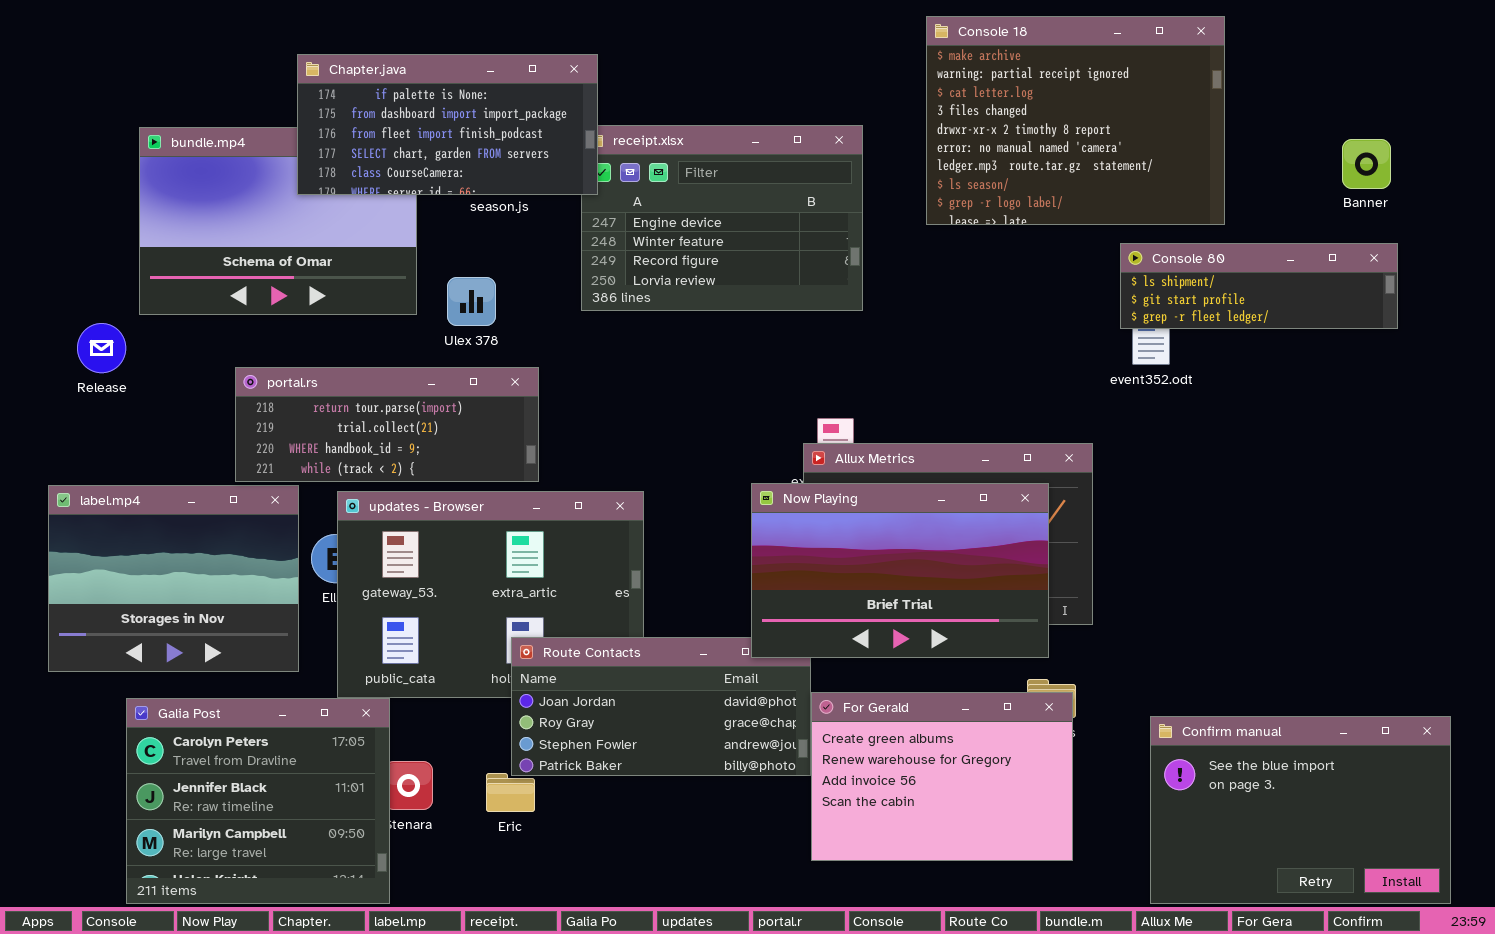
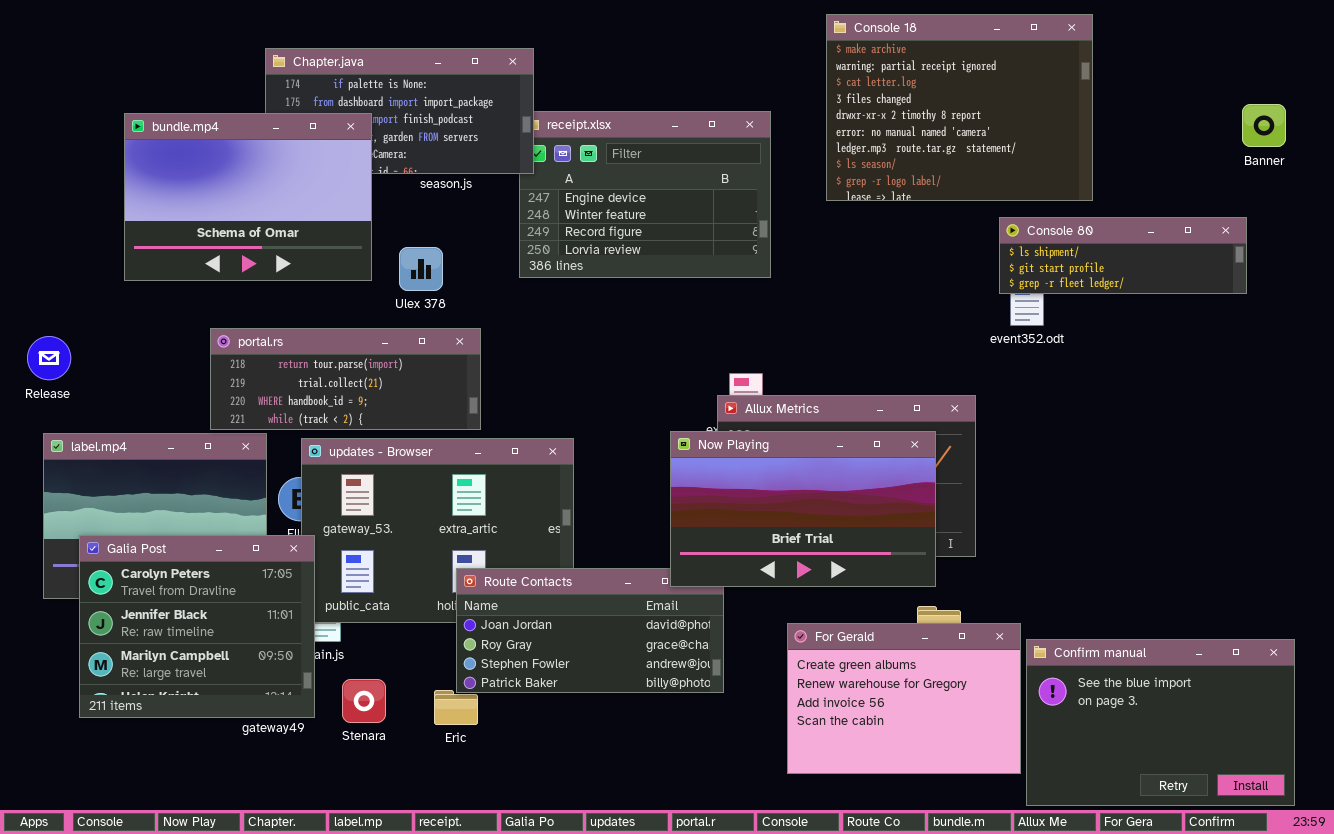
bundle.mp4: [139,127,417,315] -> [124,113,372,281], raised
Banner: [1342,139,1391,189] -> [1242,104,1286,147], moved
Release: [77,323,126,373] -> [27,336,71,380], moved
For Gerald: [811,692,1073,861] -> [787,623,1021,774], moved
Galia Post: [126,698,390,904] -> [79,535,315,718], moved

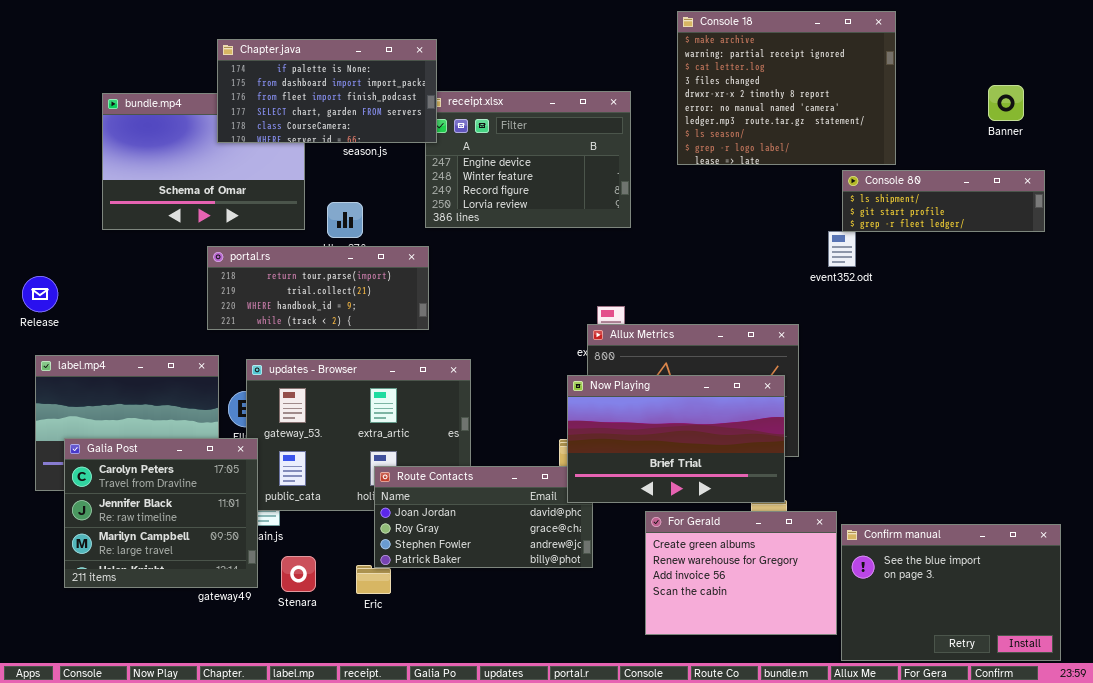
Chapter.java: [265,48,534,174] -> [217,39,437,143], raised
Banner: [1242,104,1286,147] -> [988,85,1024,121], moved
Console 80: [999,217,1247,294] -> [842,170,1045,232], moved
portal.rs: [210,328,481,430] -> [207,246,429,330], moved
Now Playing: [670,431,936,587] -> [567,375,785,503], moved

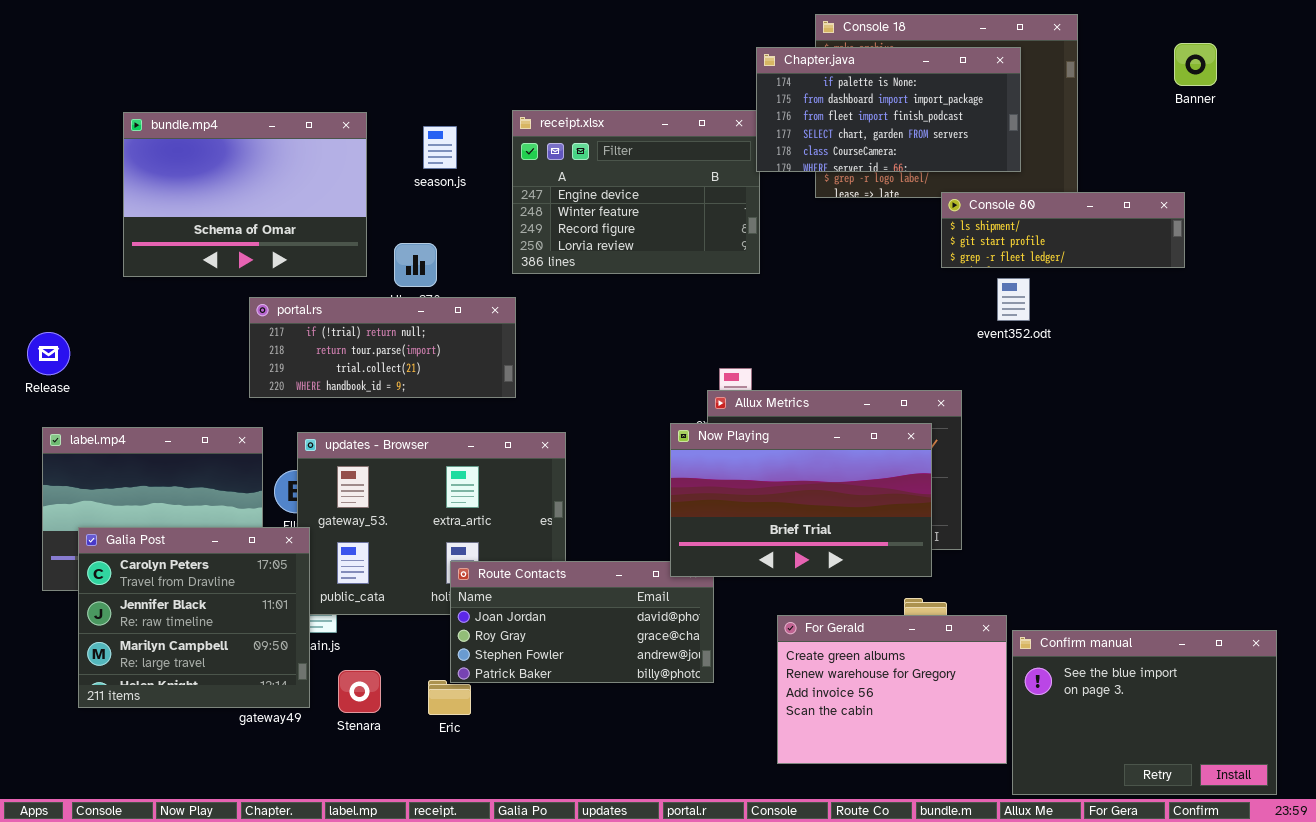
Chapter.java: [217,39,437,143] -> [756,47,1021,172], moved
Banner: [988,85,1024,121] -> [1174,43,1217,86], moved
Console 80: [842,170,1045,232] -> [941,192,1185,268], moved
portal.rs: [207,246,429,330] -> [249,297,516,398], scrolled up 1 row
Now Playing: [567,375,785,503] -> [670,423,932,577], moved

